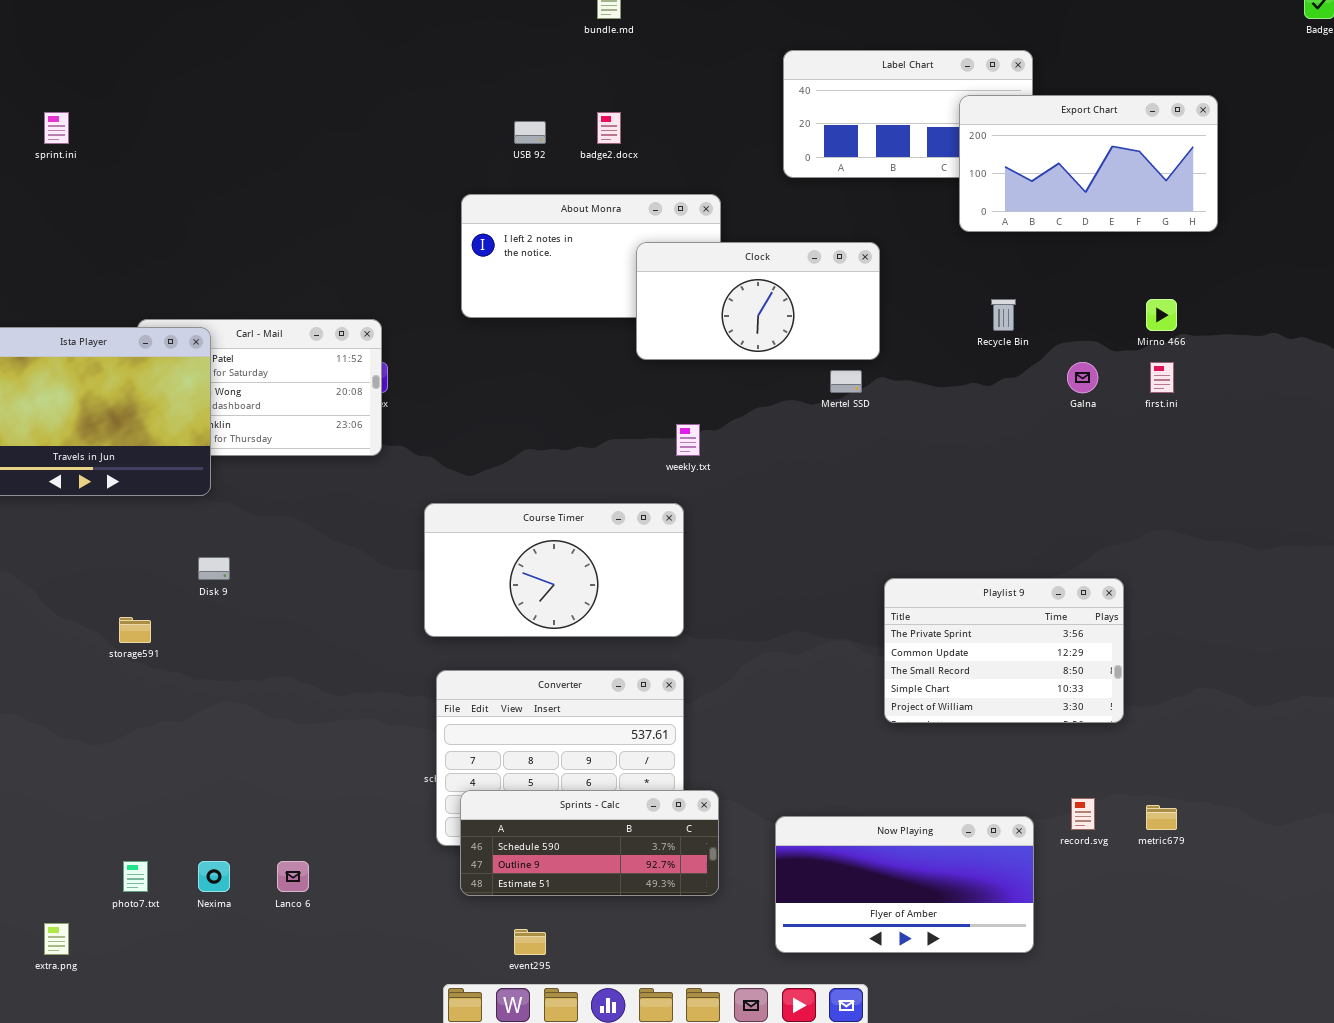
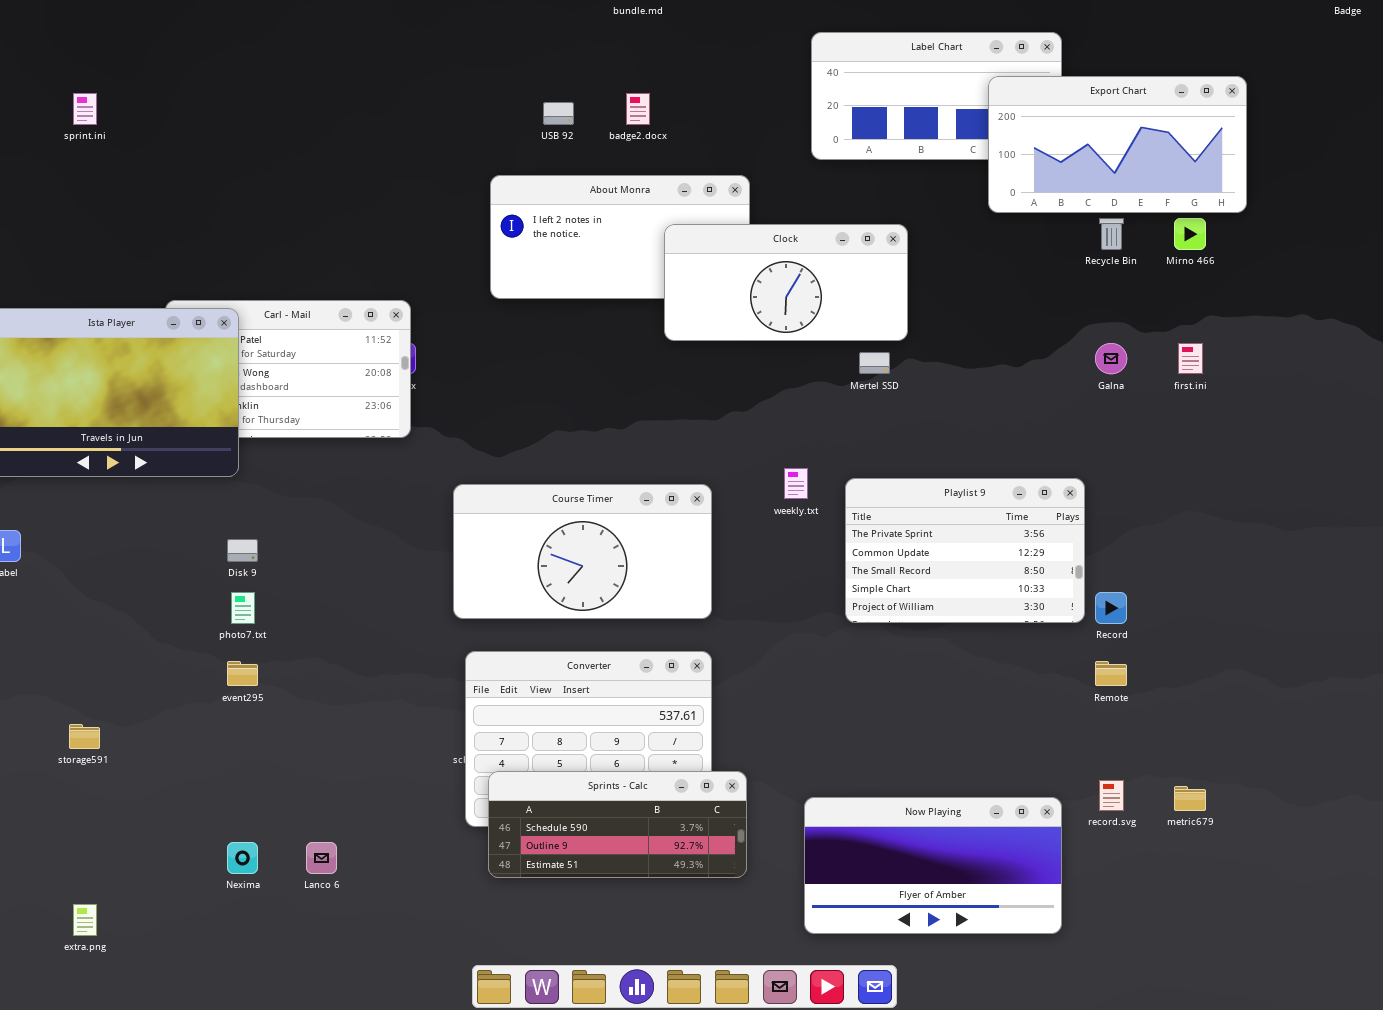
Recycle Bin: [991,299,1016,331] -> [1099,218,1124,250], moved
Mirno 466: [1146,299,1177,331] -> [1174,218,1206,250], moved
weekly.txt: [676,424,700,456] -> [784,468,808,499], moved
Playlist 9: [884,578,1124,723] -> [845,478,1085,623], moved
storage591: [119,617,151,643] -> [69,724,100,749], moved
photo7.txt: [123,861,148,892] -> [231,592,255,624], moved
event295: [514,929,546,955] -> [227,661,258,686], moved

